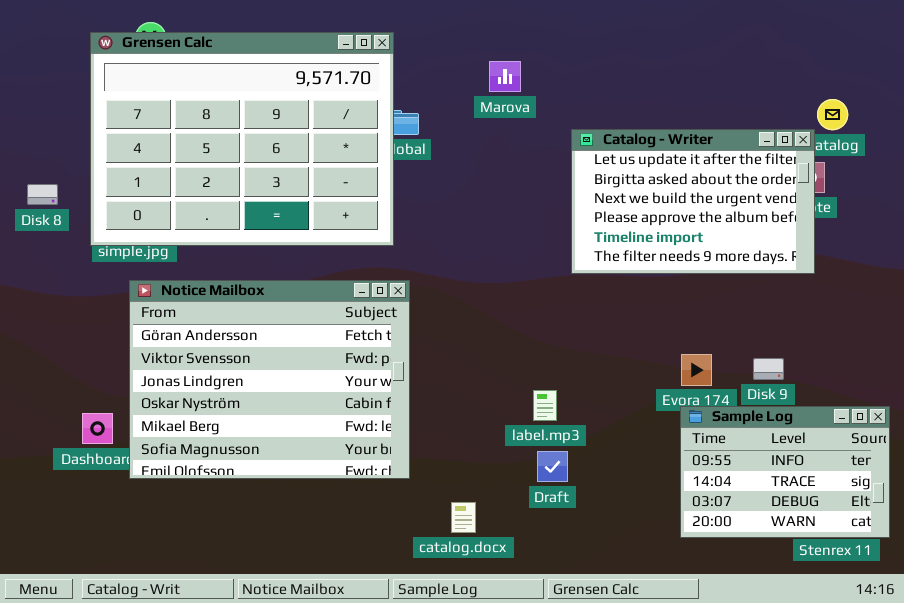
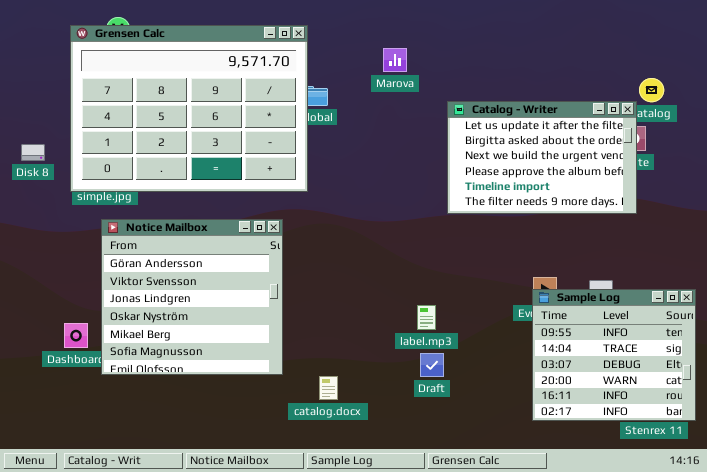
Notice Mailbox: [129,280,410,479] -> [101,219,283,375], resized
Sample Log: [680,406,890,538] -> [532,289,696,421], resized
catalog.docx: [451,502,476,533] -> [319,376,338,400], moved

